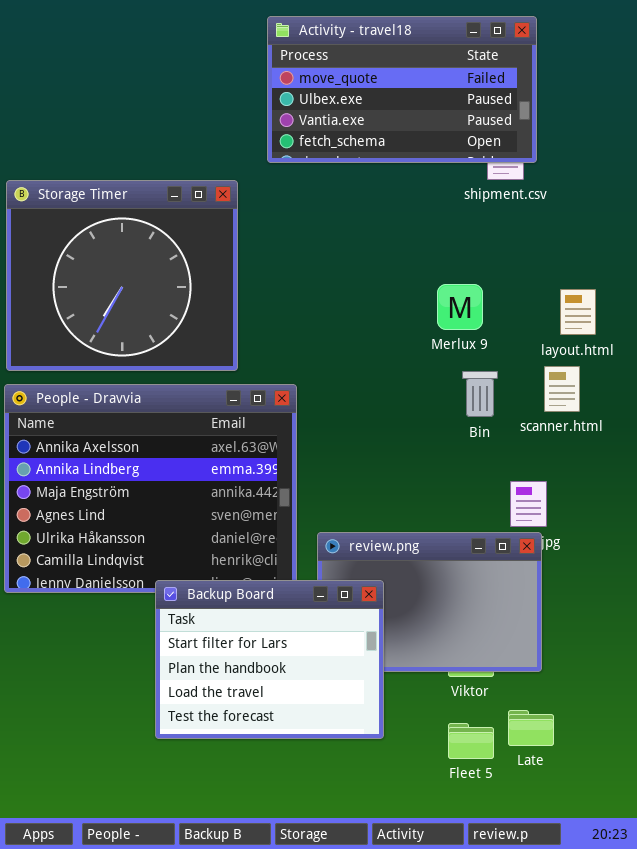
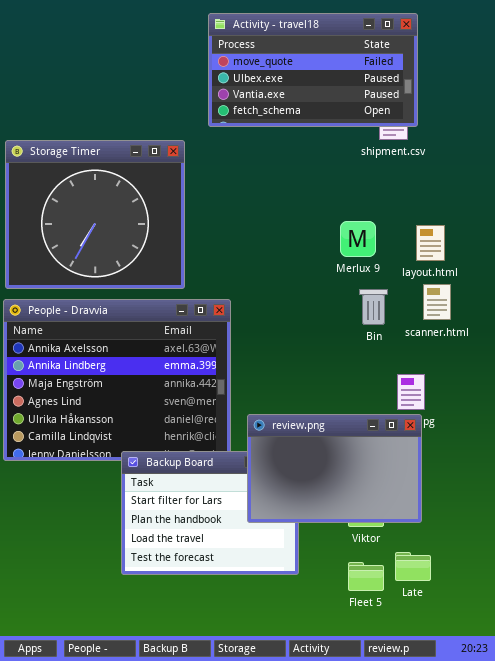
layout.html: [560,289,596,335] -> [416,225,445,261], moved
review.png: [317,532,542,672] -> [247,414,422,523], raised

